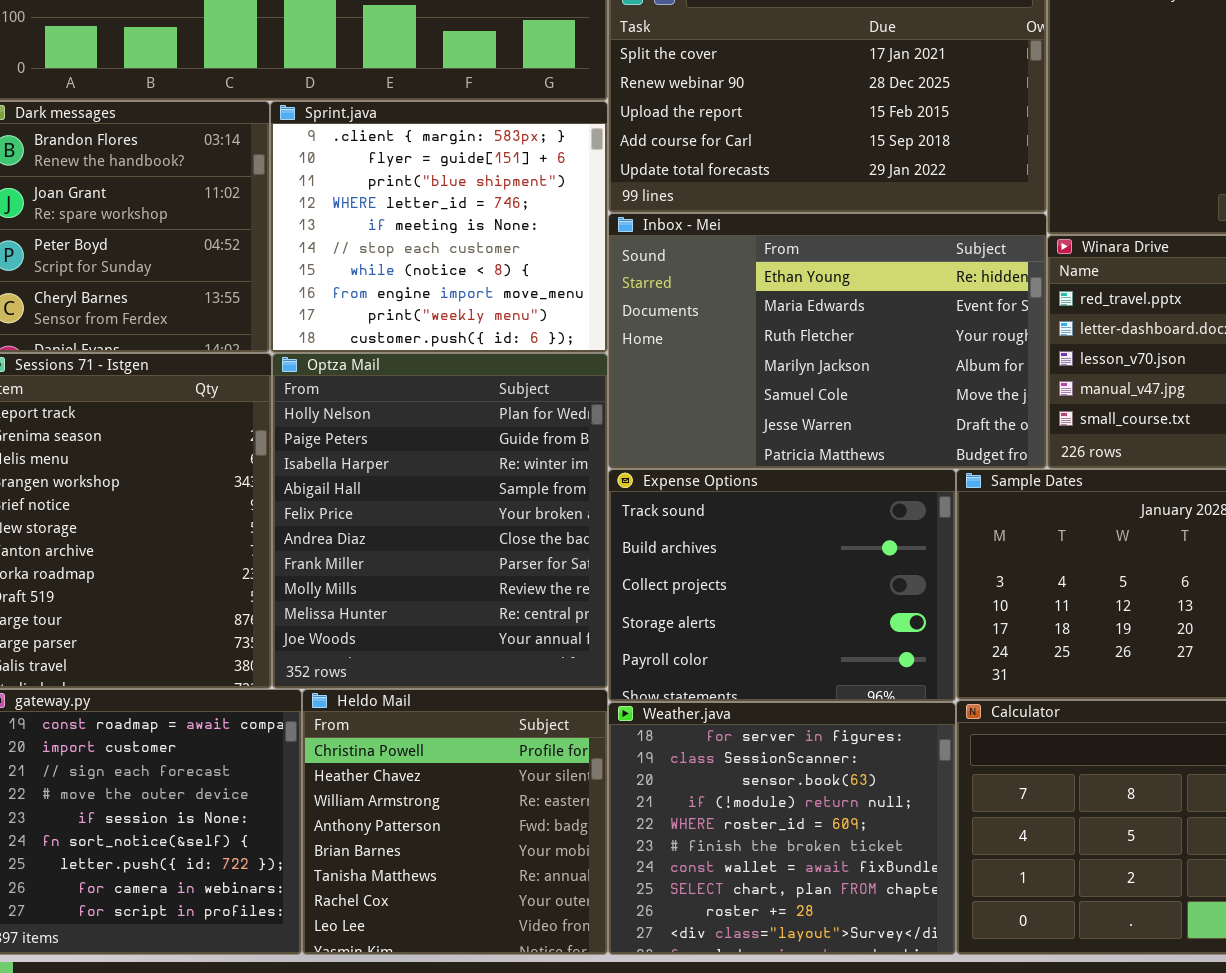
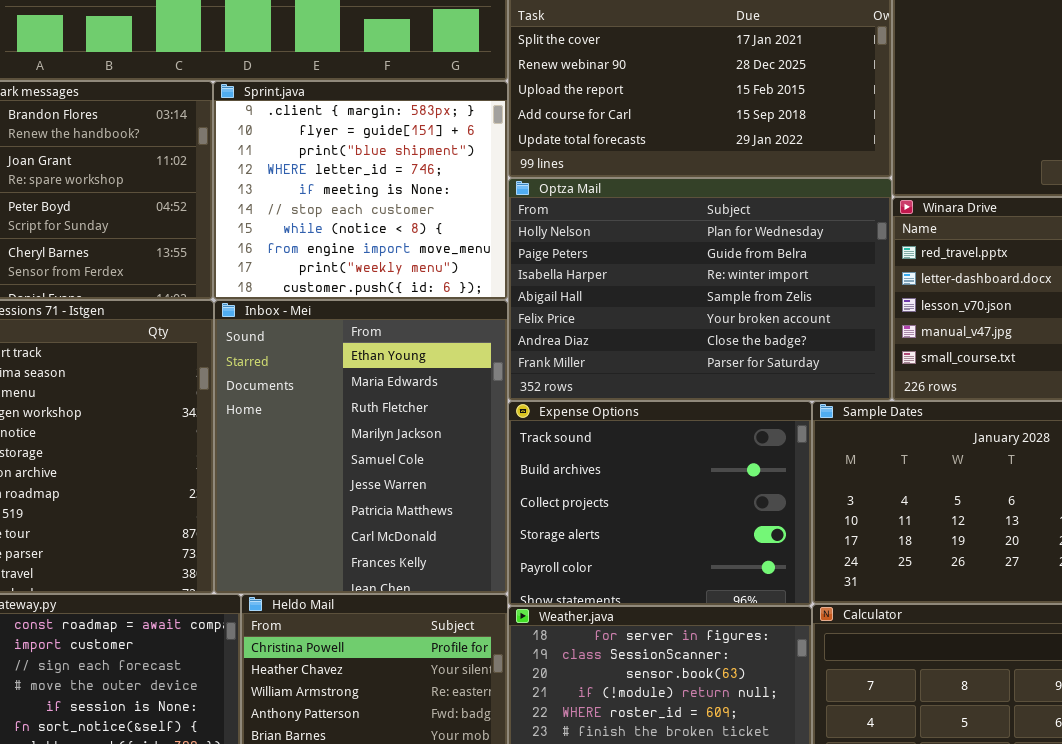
Inbox - Mei: [608,213,1047,469] -> [214,300,508,594], moved, resized
Optza Mail: [272,353,608,689] -> [508,178,892,401], moved, resized

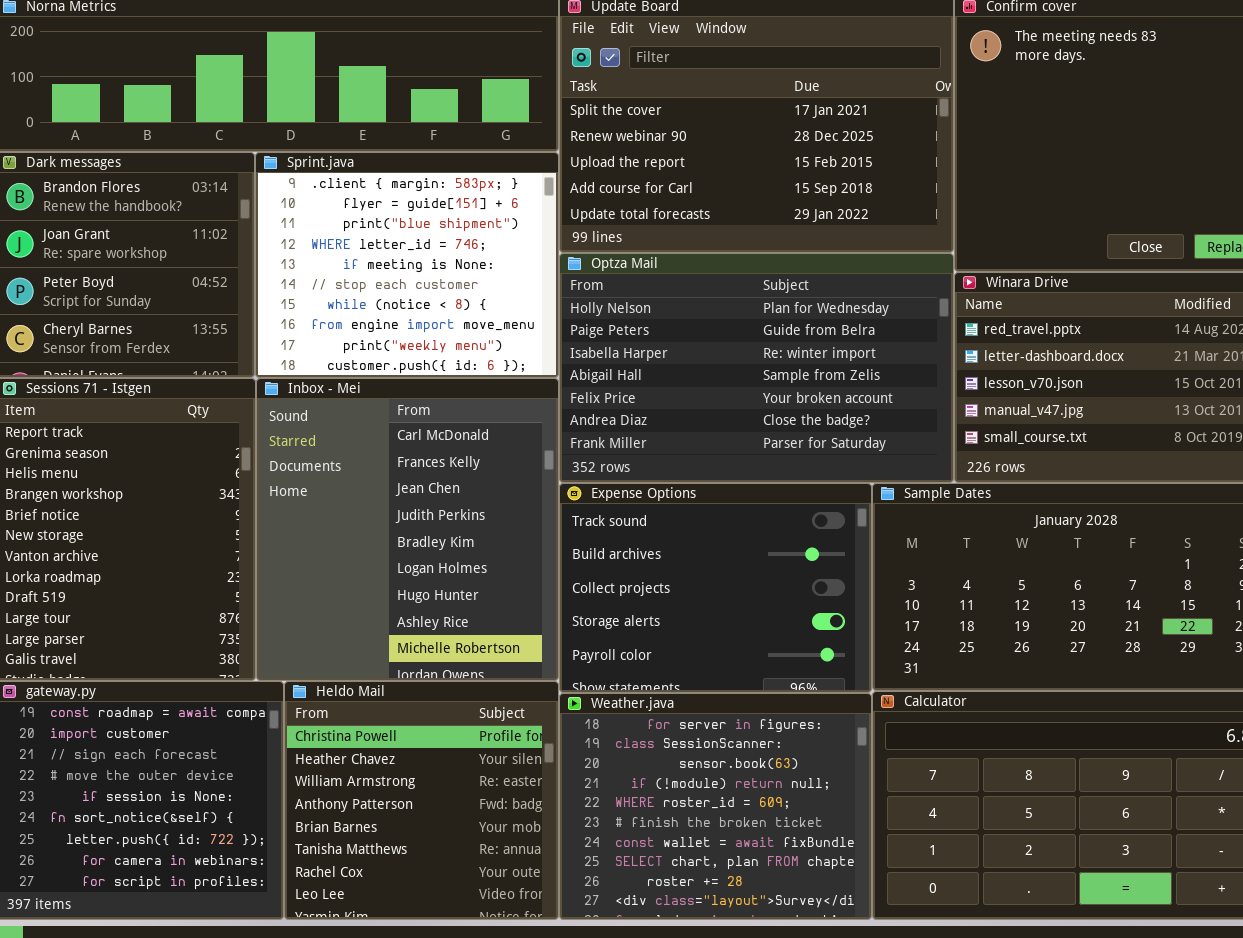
Inbox - Mei: [214,300,508,594] -> [256,378,559,681], scrolled down 7 rows

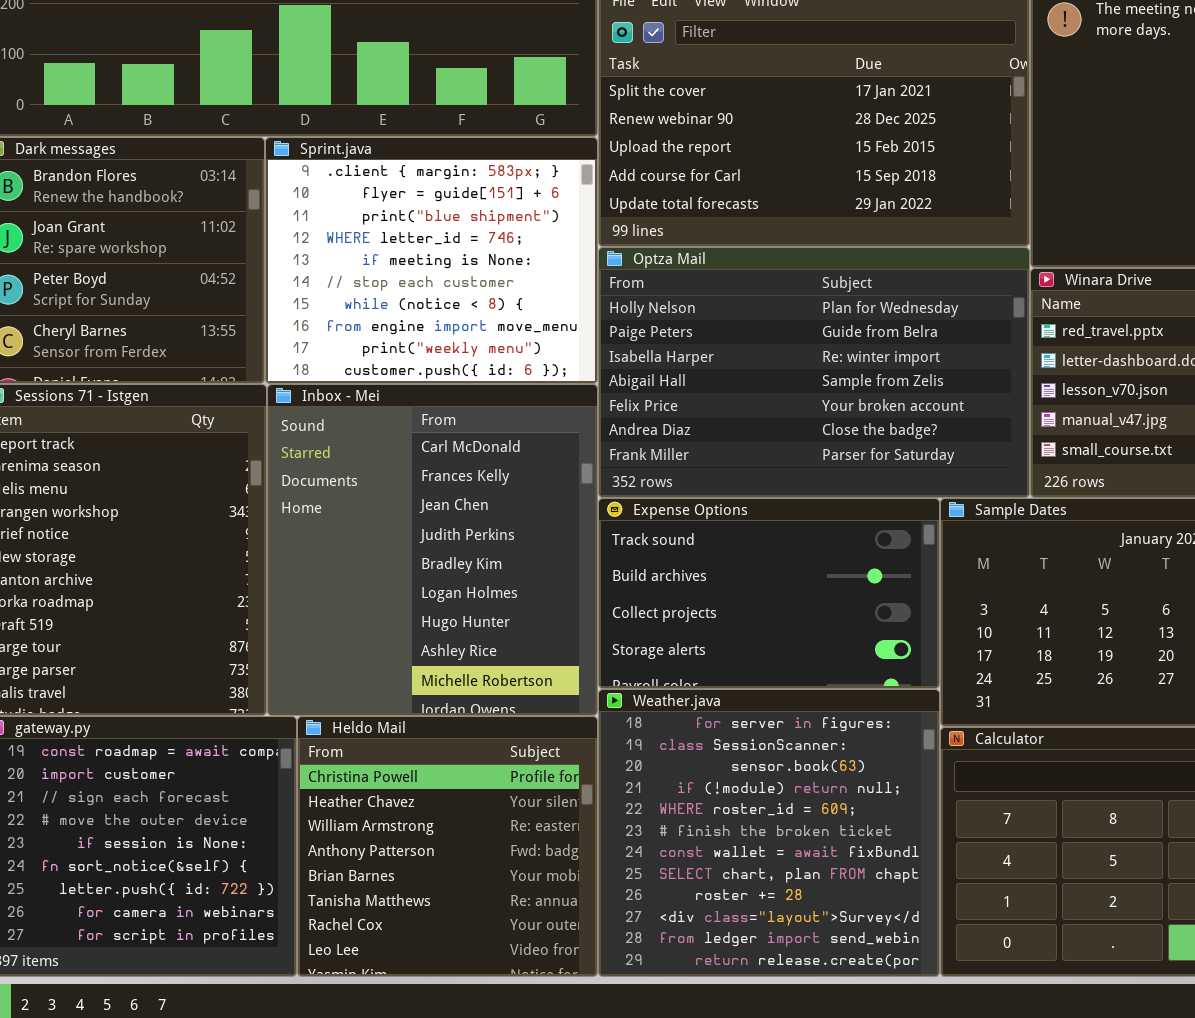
Expense Options: [559,483,872,693] -> [598,498,940,689], resized
Weather.java: [559,693,872,920] -> [598,689,940,977], resized

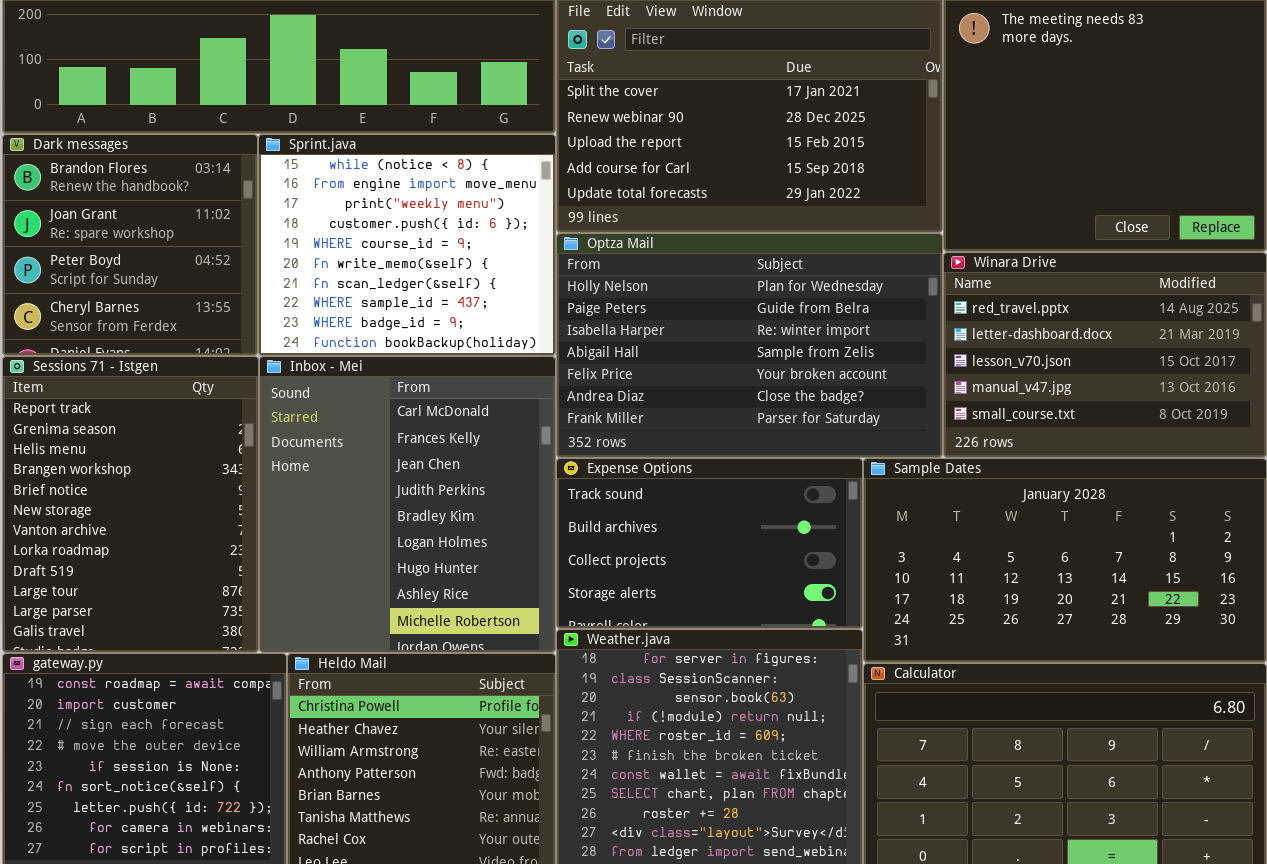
Sprint.java: [265,137,598,384] -> [258,134,556,356], scrolled down 6 rows

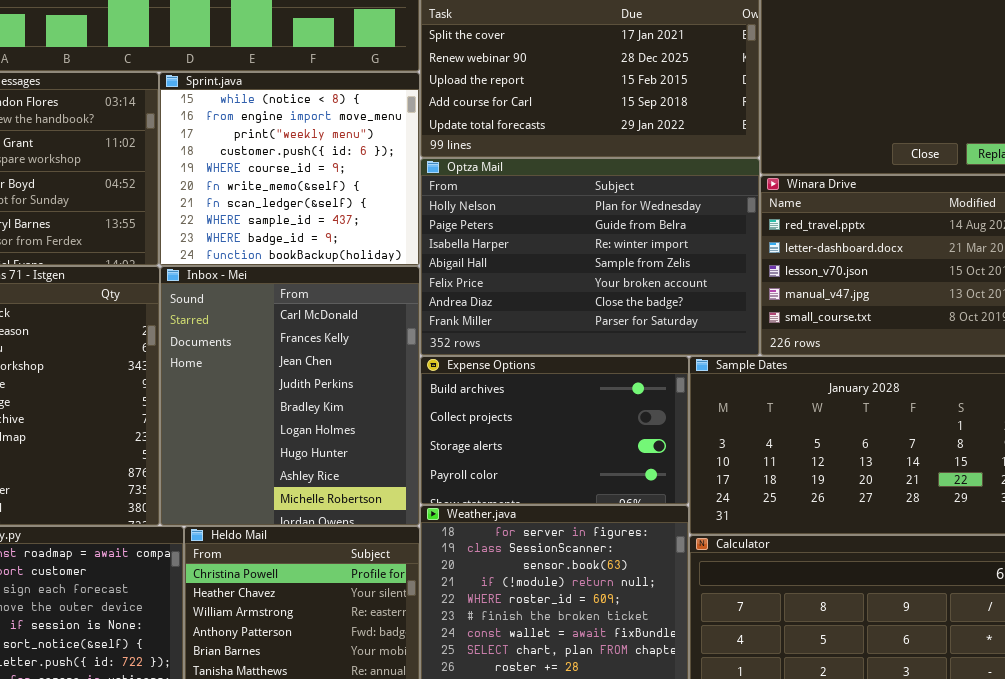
Expense Options: [556,458,863,629] -> [420,356,689,505], scrolled down 1 row

